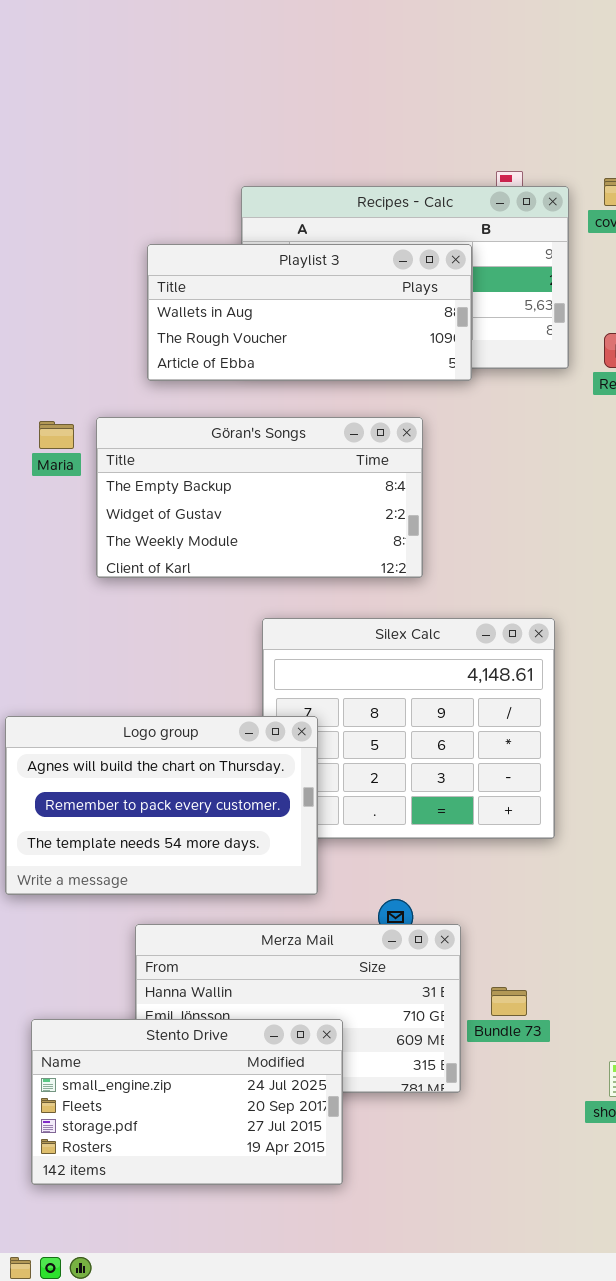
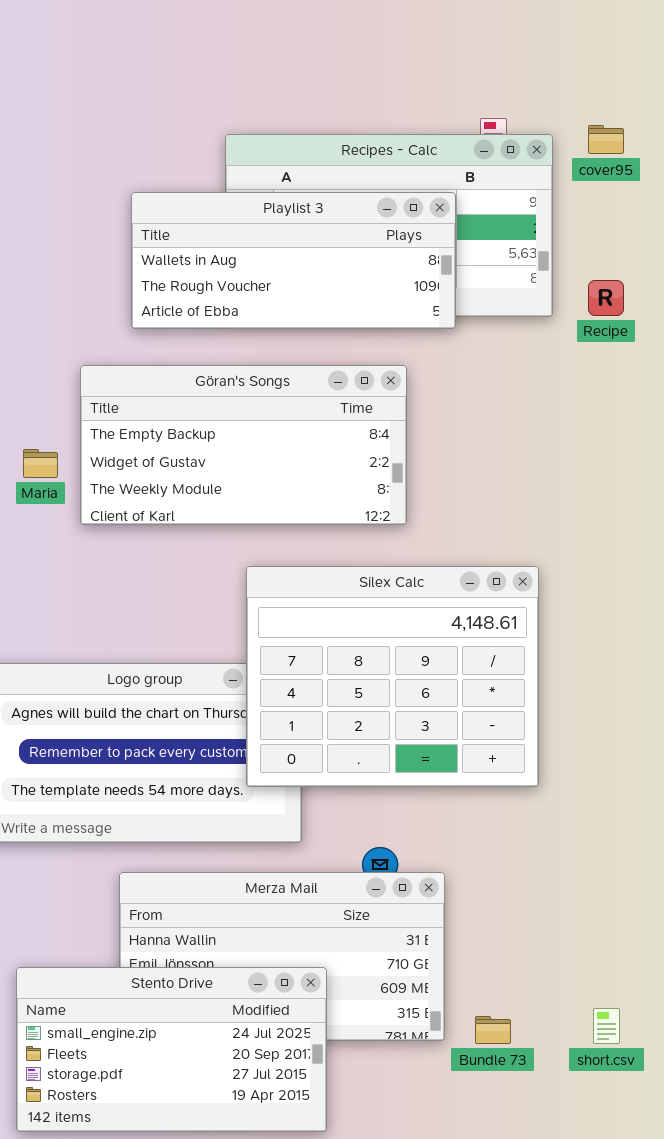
Maria: [39,421,74,449] -> [23,449,58,478], moved
Silex Calc: [262,618,555,839] -> [246,566,539,787], raised
Bundle 73: [491,987,527,1016] -> [475,1016,511,1044], moved

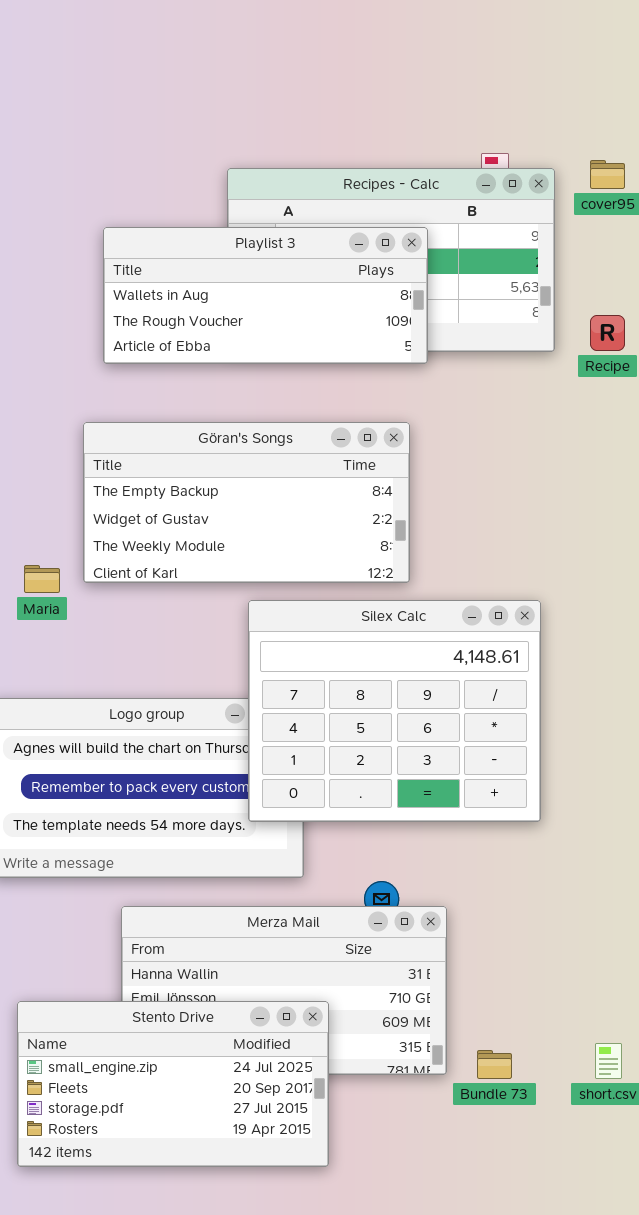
Playlist 3: [131,192,456,329] -> [103,227,428,364], moved
Göran's Songs: [80,365,407,525] -> [83,422,410,583], moved
Maria: [23,449,58,478] -> [24,565,60,593], moved

